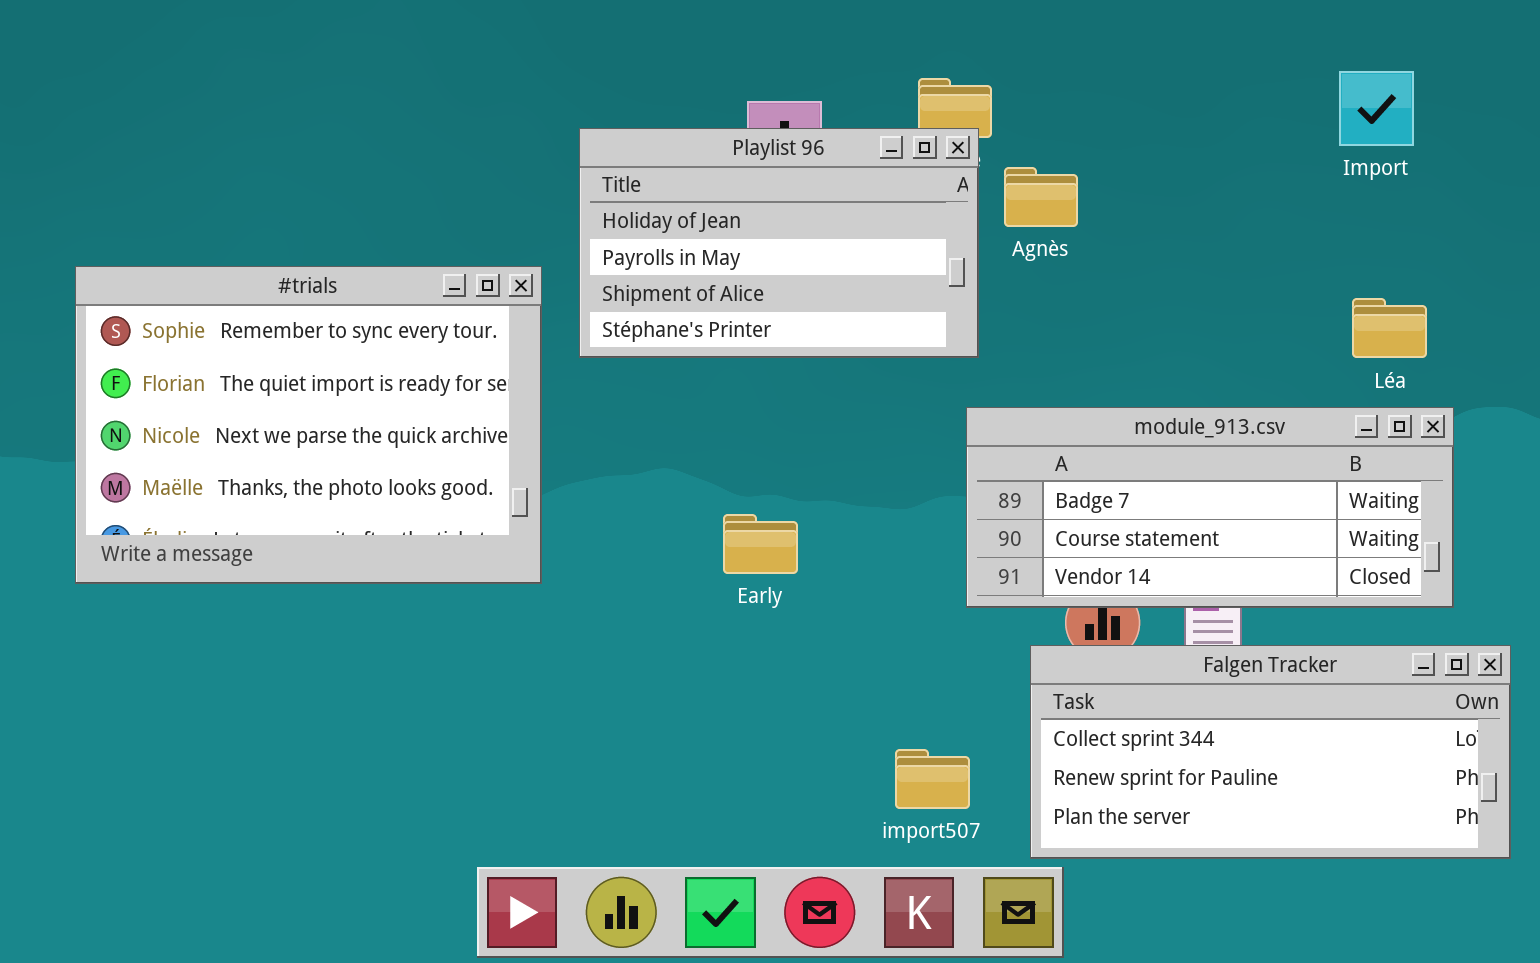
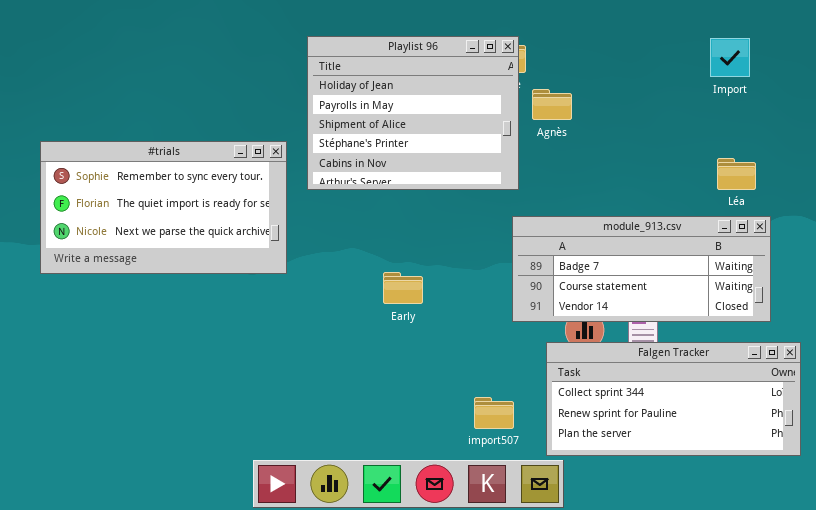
Playlist 96: [579,128,979,358] -> [307,36,519,190], resized
#trials: [75,266,542,584] -> [40,141,287,274], resized

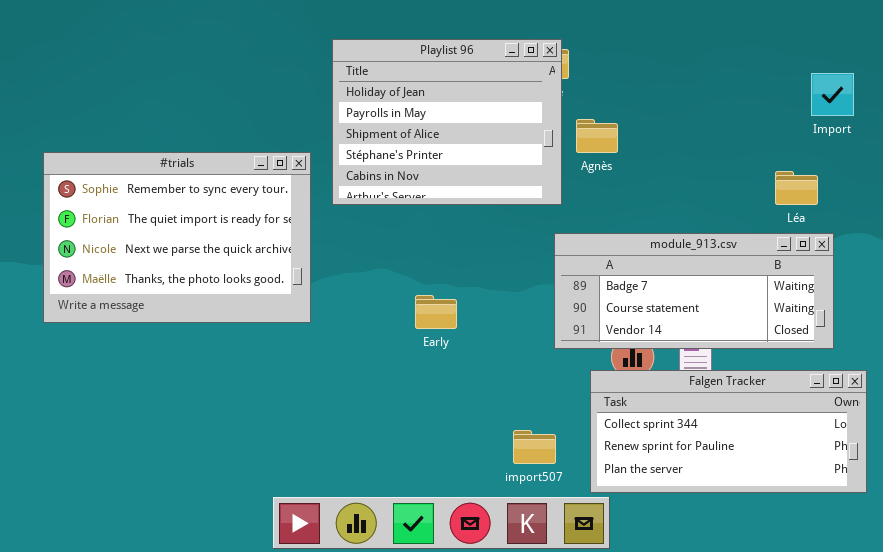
Import: [710,38,750,77] -> [811,73,854,116], moved
Agnès: [532,89,572,120] -> [576,119,618,153], moved
#trials: [40,141,287,274] -> [43,152,311,323], resized

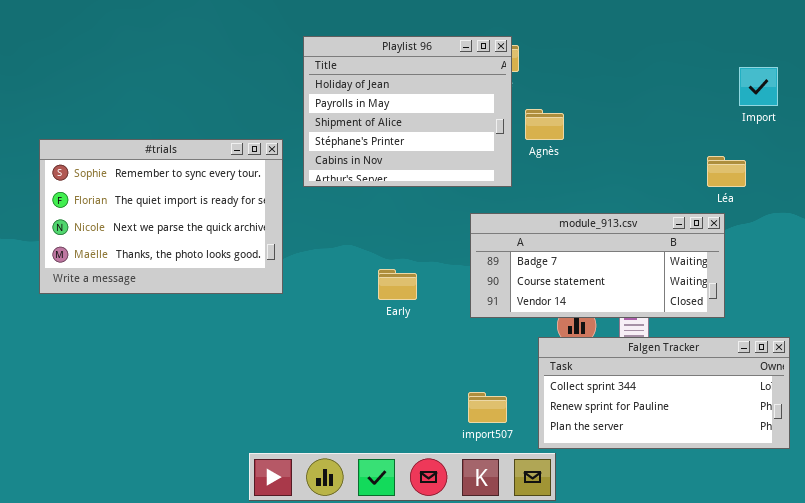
module_913.csv: [554,233,834,349] -> [470,213,725,318], moved

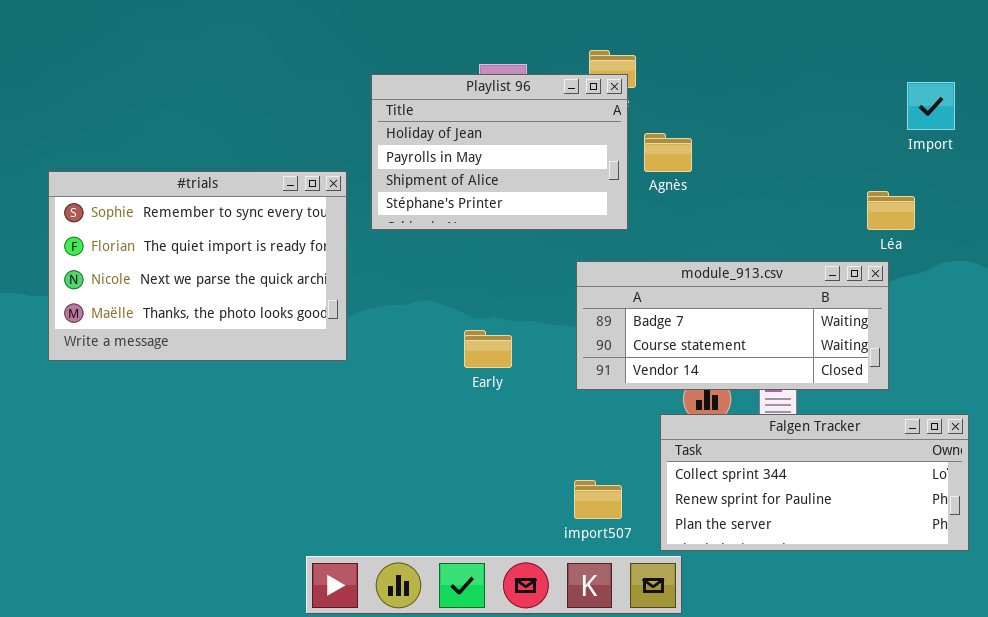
Playlist 96: [303,36,512,187] -> [371,74,628,230], resized

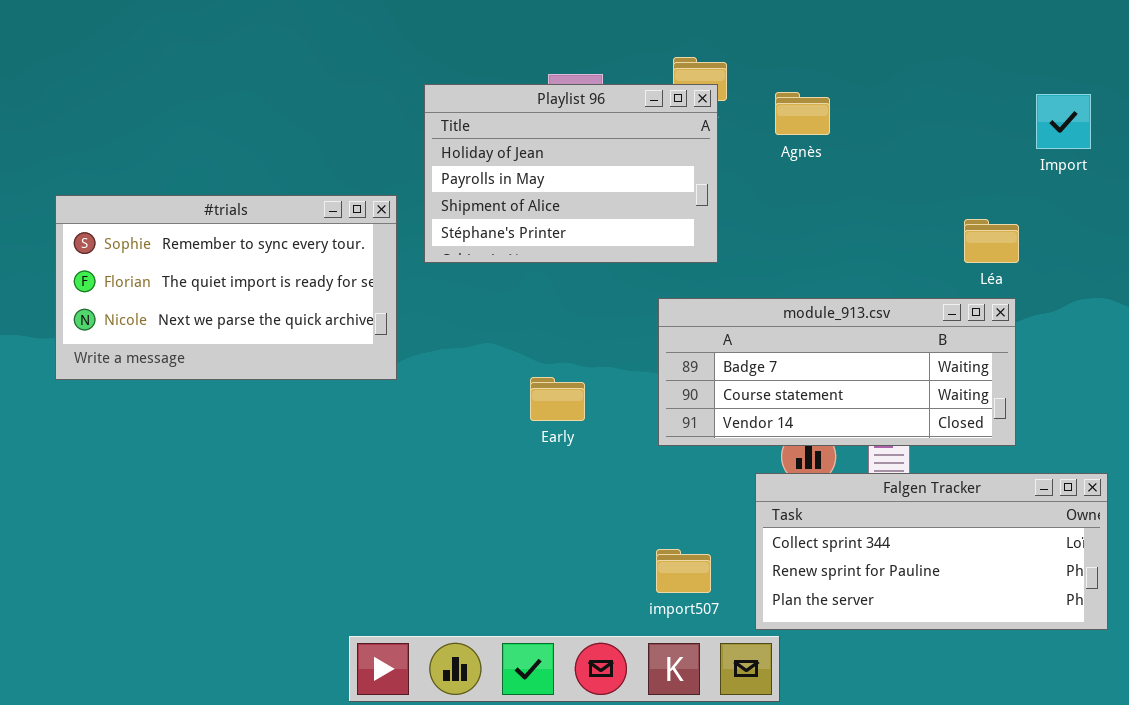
Agnès: [644,133,692,172] -> [775,92,830,135], moved
#trials: [48,171,347,361] -> [55,195,397,380], resized
Léa: [867,191,915,230] -> [964,219,1019,263], moved

